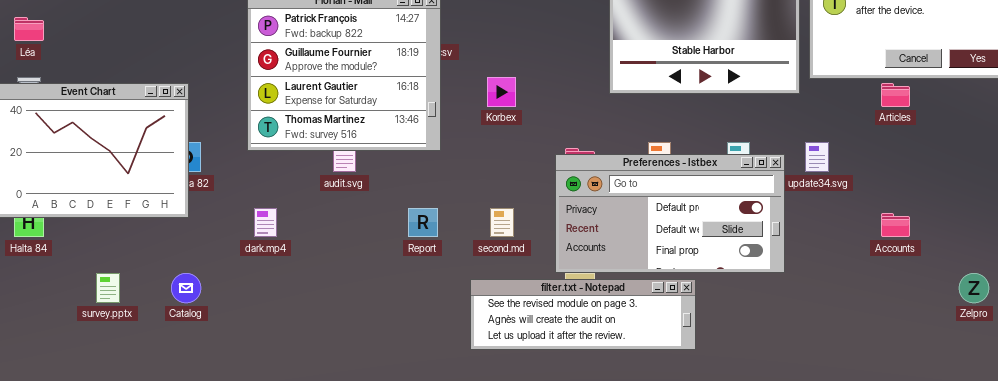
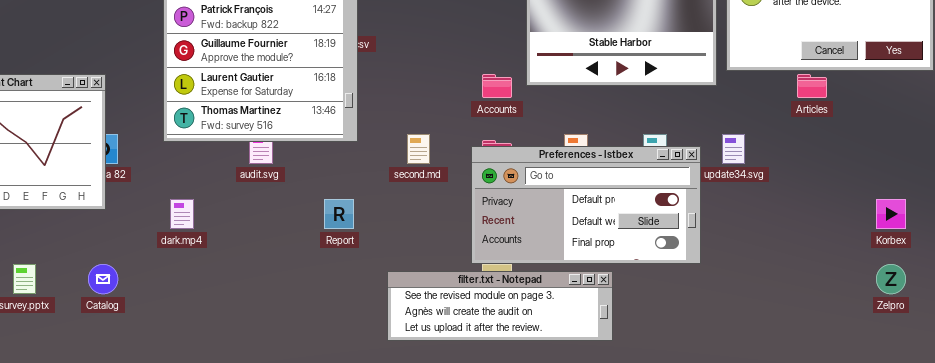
Korbex: [487,77,516,107] -> [876,199,906,229], moved
second.md: [490,208,514,237] -> [407,134,430,164], moved
Accounts: [881,213,910,237] -> [482,74,512,98], moved

